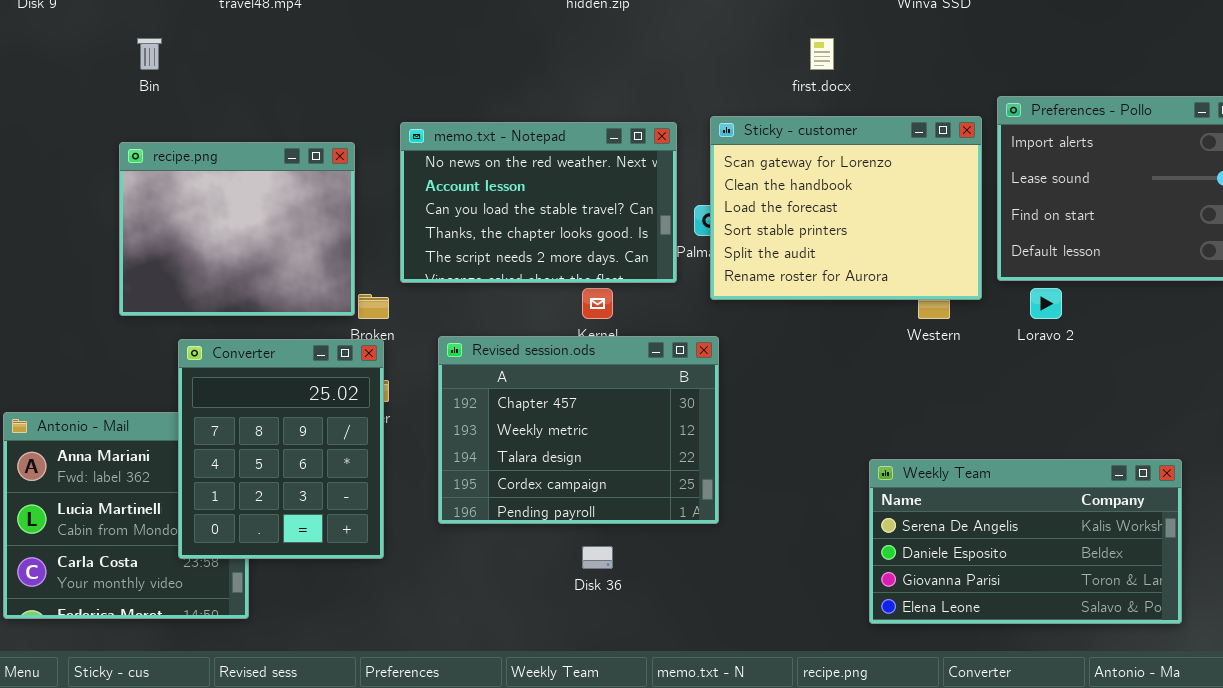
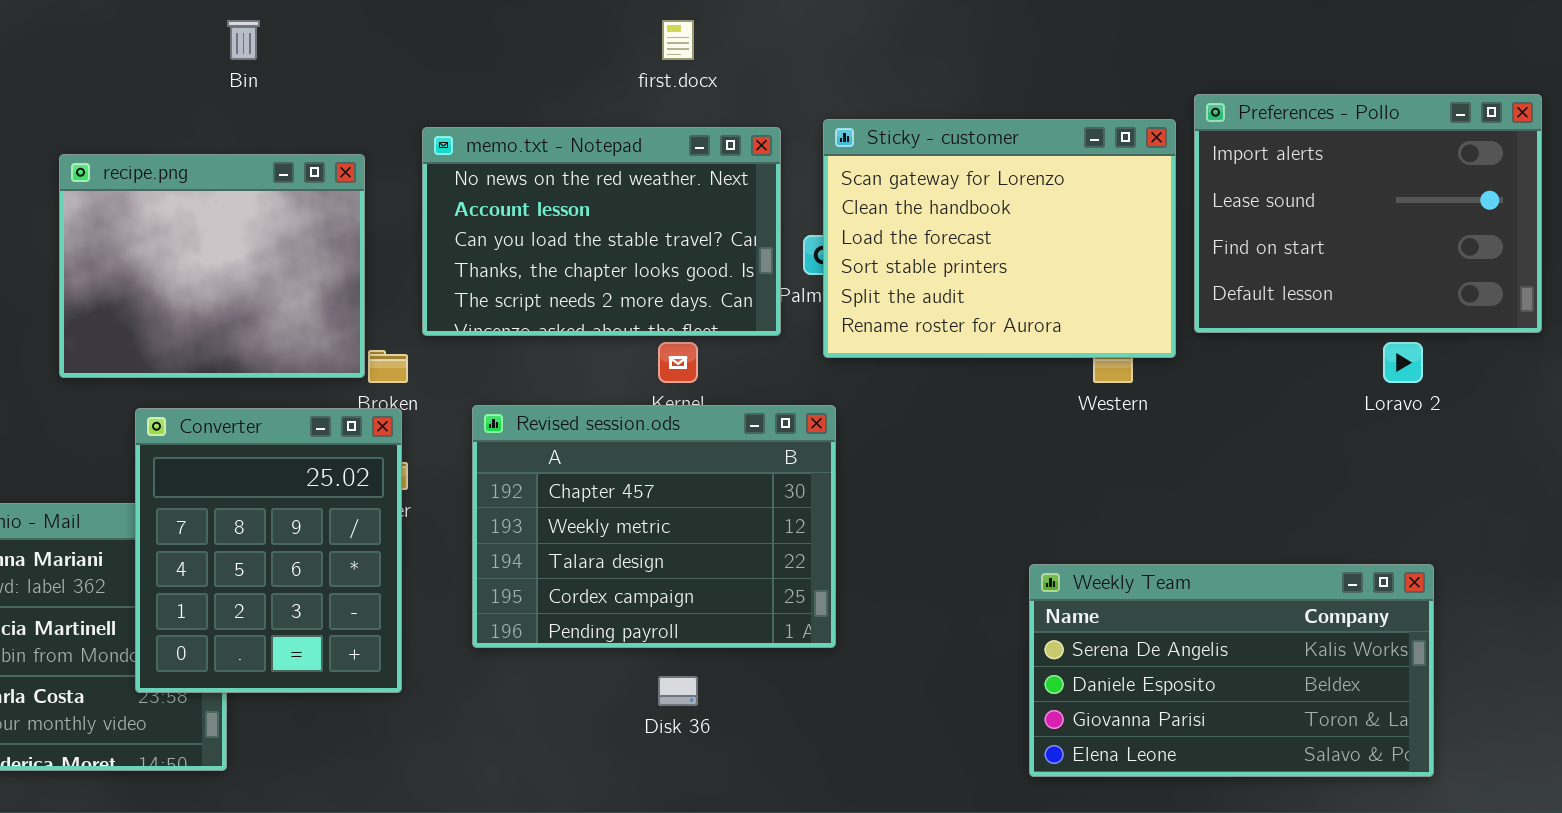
Bin: [137,38,162,70] -> [227,20,260,60], moved
first.docx: [810,38,834,70] -> [662,20,694,60], moved
Loravo 2: [1030,288,1062,319] -> [1383,342,1423,383], moved

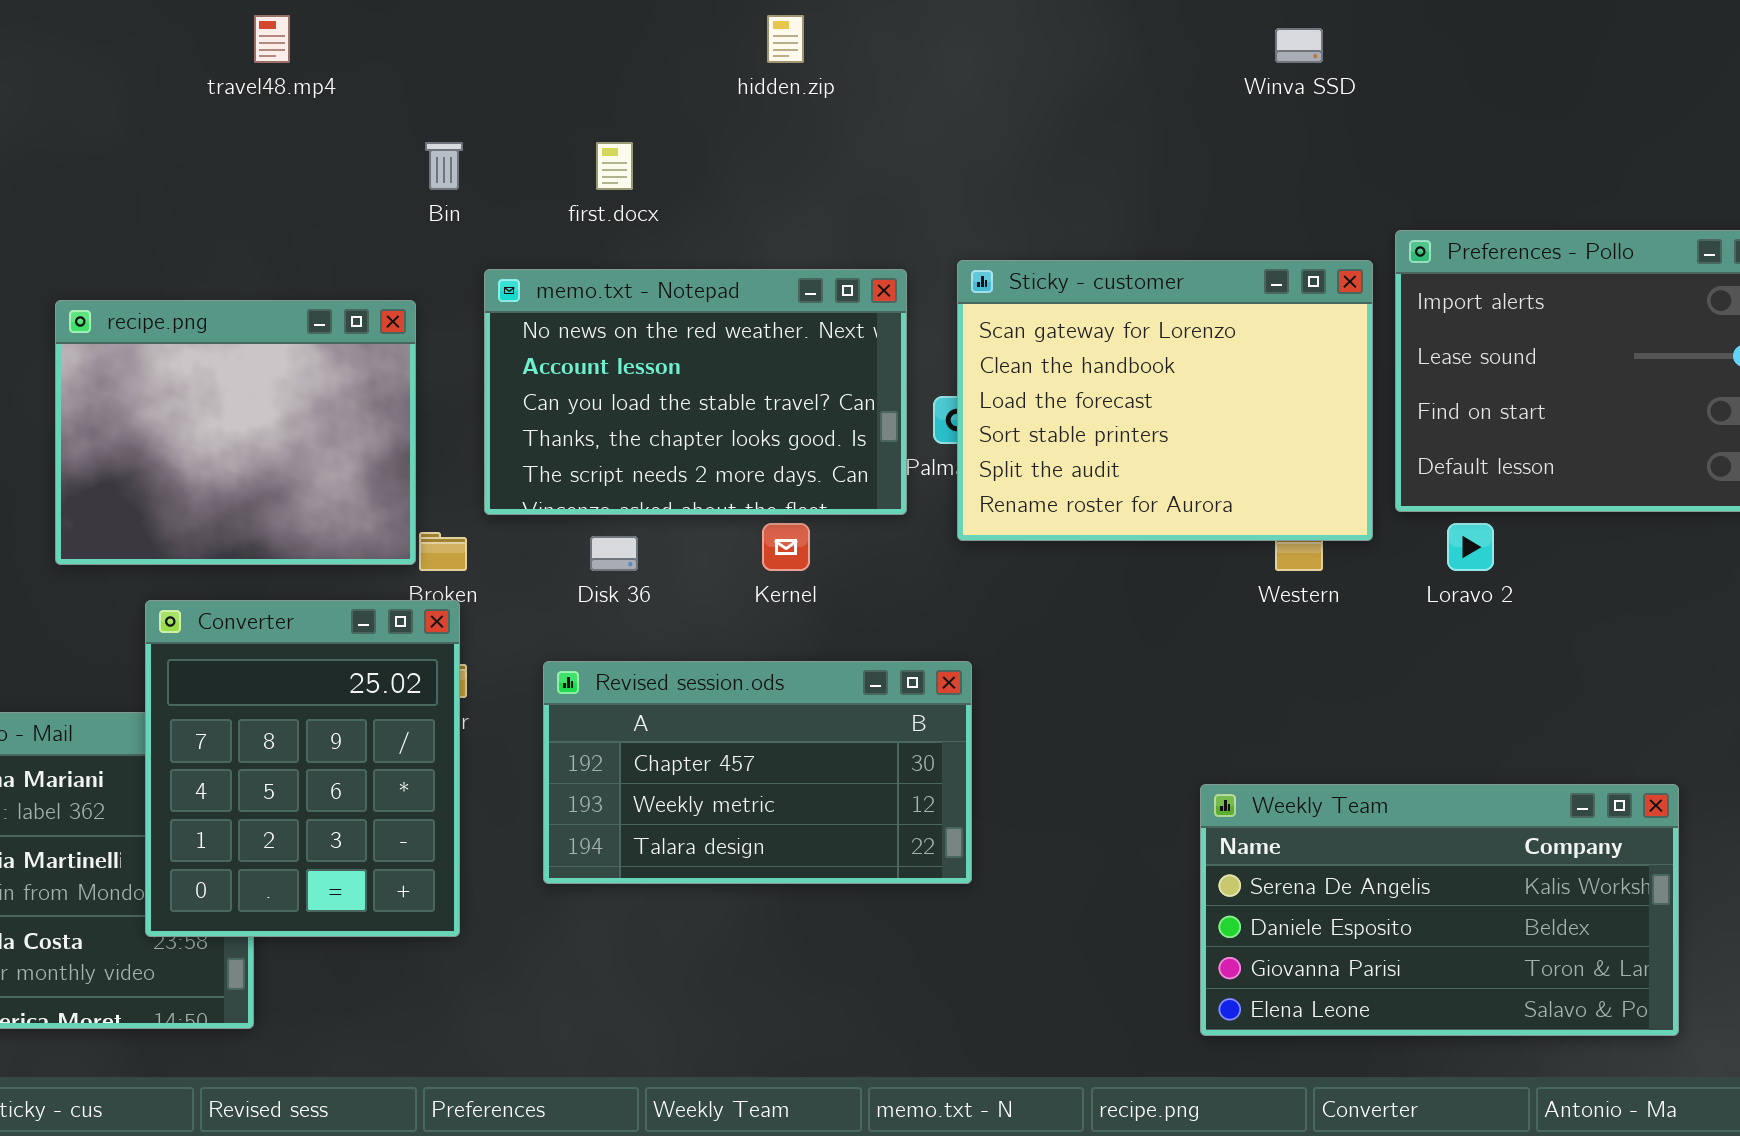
Bin: [227,20,260,60] -> [425,142,463,190], moved
first.docx: [662,20,694,60] -> [596,142,633,190], moved
Loravo 2: [1383,342,1423,383] -> [1447,523,1494,571], moved
Revised session.ods: [472,405,836,648] -> [543,661,972,884], resized
Disk 36: [658,676,698,706] -> [590,536,638,571], moved

